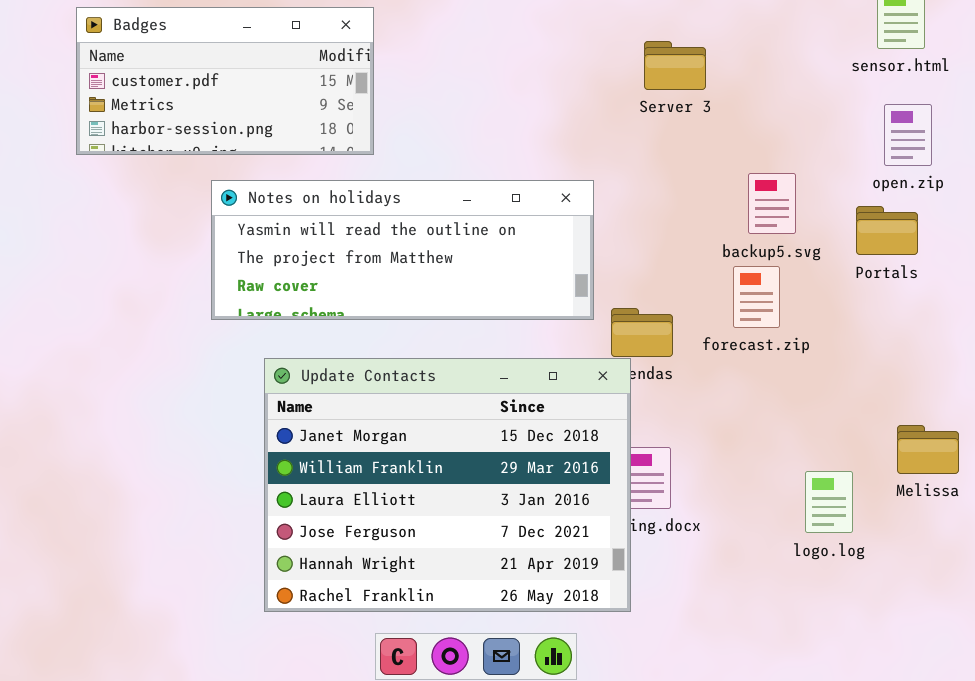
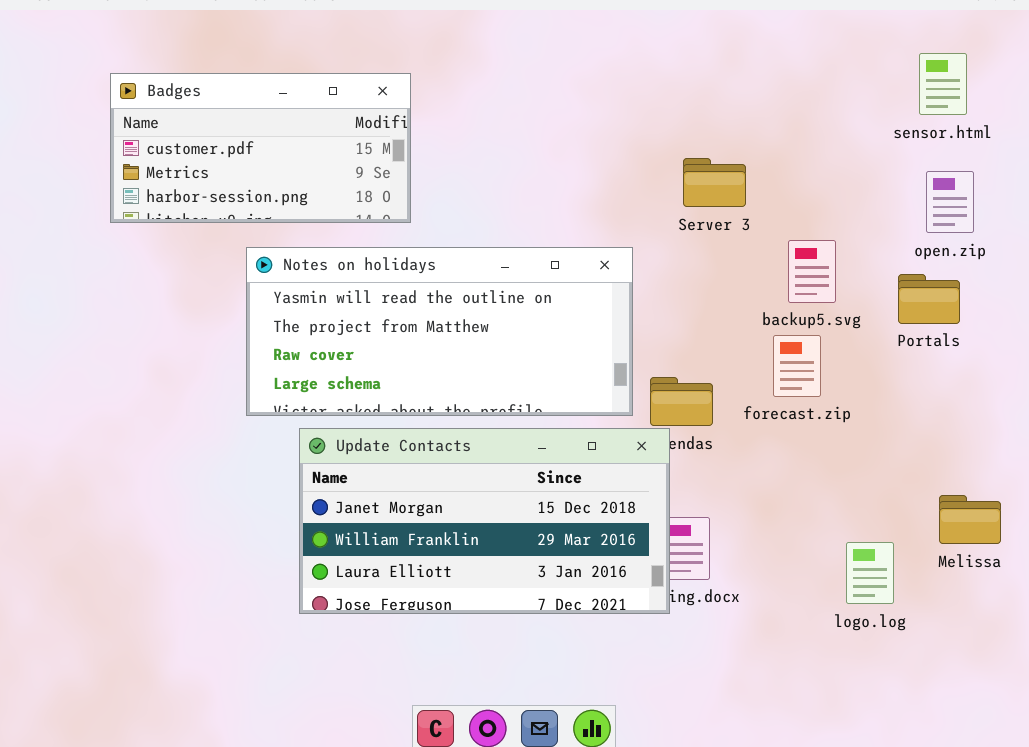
Server 3: [644,41,706,90] -> [683,158,746,207], moved
Notes on holidays: [211,180,594,320] -> [246,247,633,416], resized
Update Contacts: [264,358,631,612] -> [299,428,670,614], resized

